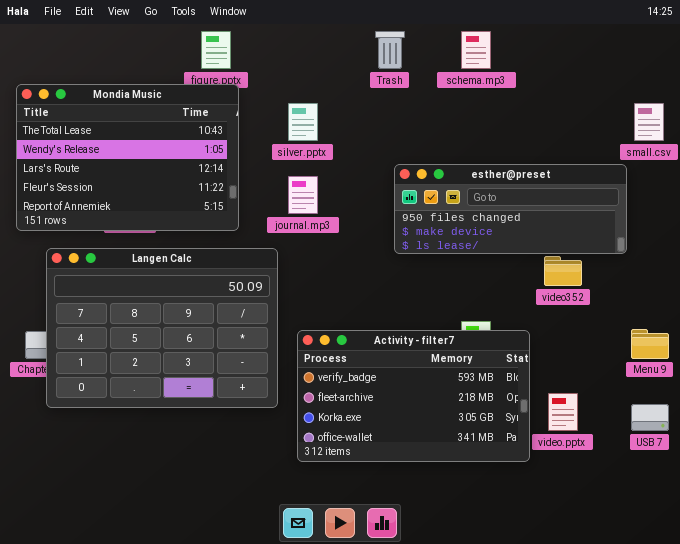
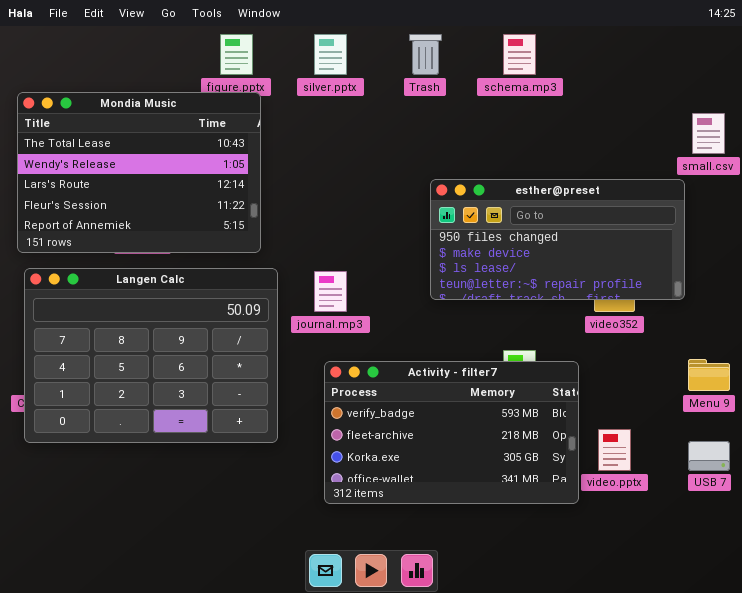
silver.pptx: [288,103,318,141] -> [314,34,347,75], moved
esther@preset: [394,164,627,254] -> [430,179,685,300], resized
journal.mp3: [288,176,318,214] -> [314,271,347,312], moved
Langen Calc: [46,248,278,408] -> [24,268,278,443], moved

